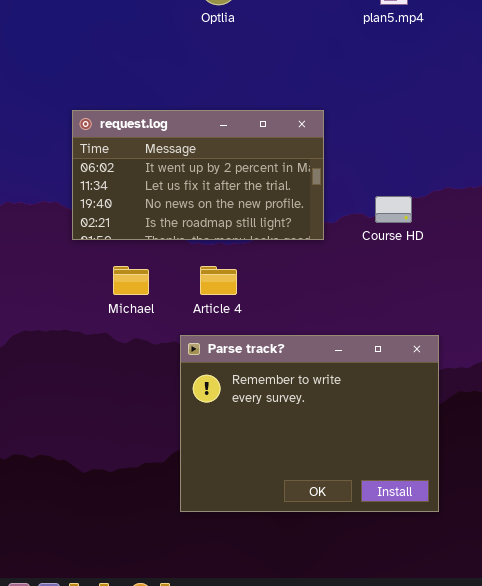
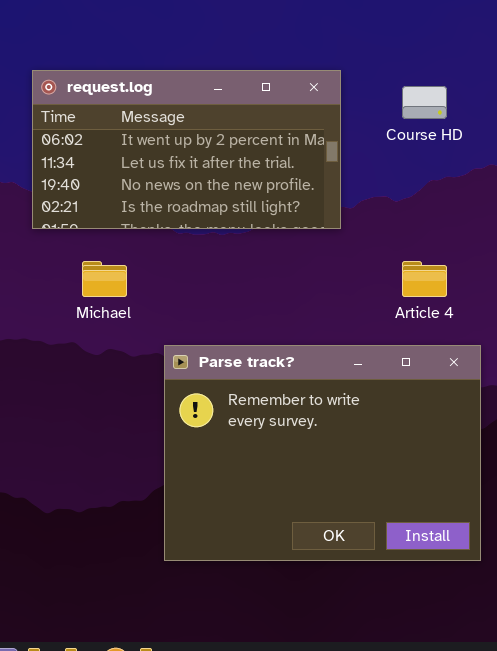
Course HD: [375,196,412,223] -> [402,86,447,119], moved
Article 4: [200,266,237,295] -> [402,261,447,297], moved

